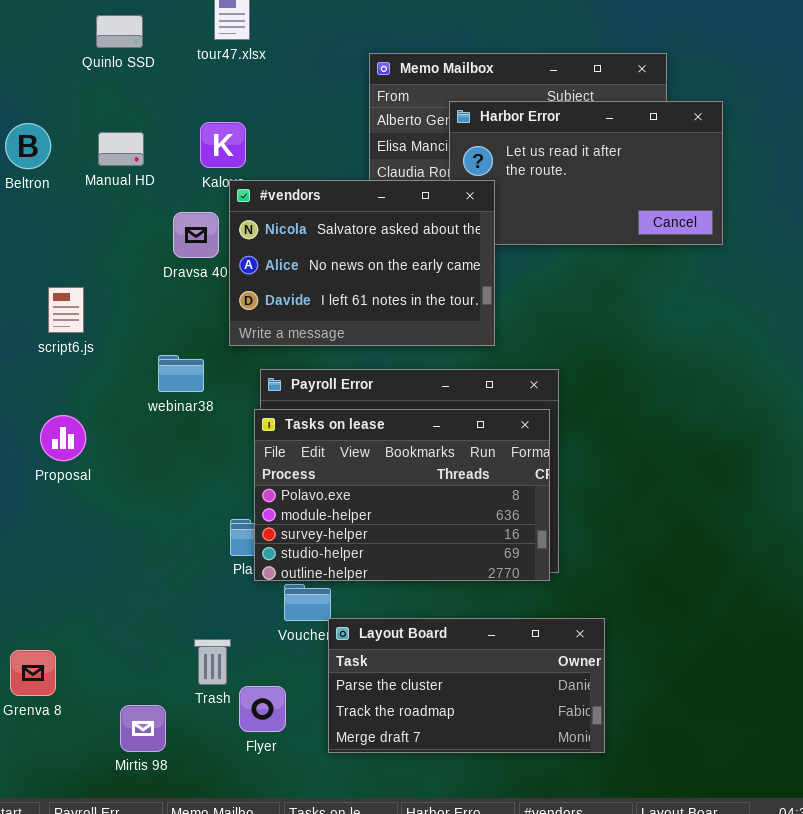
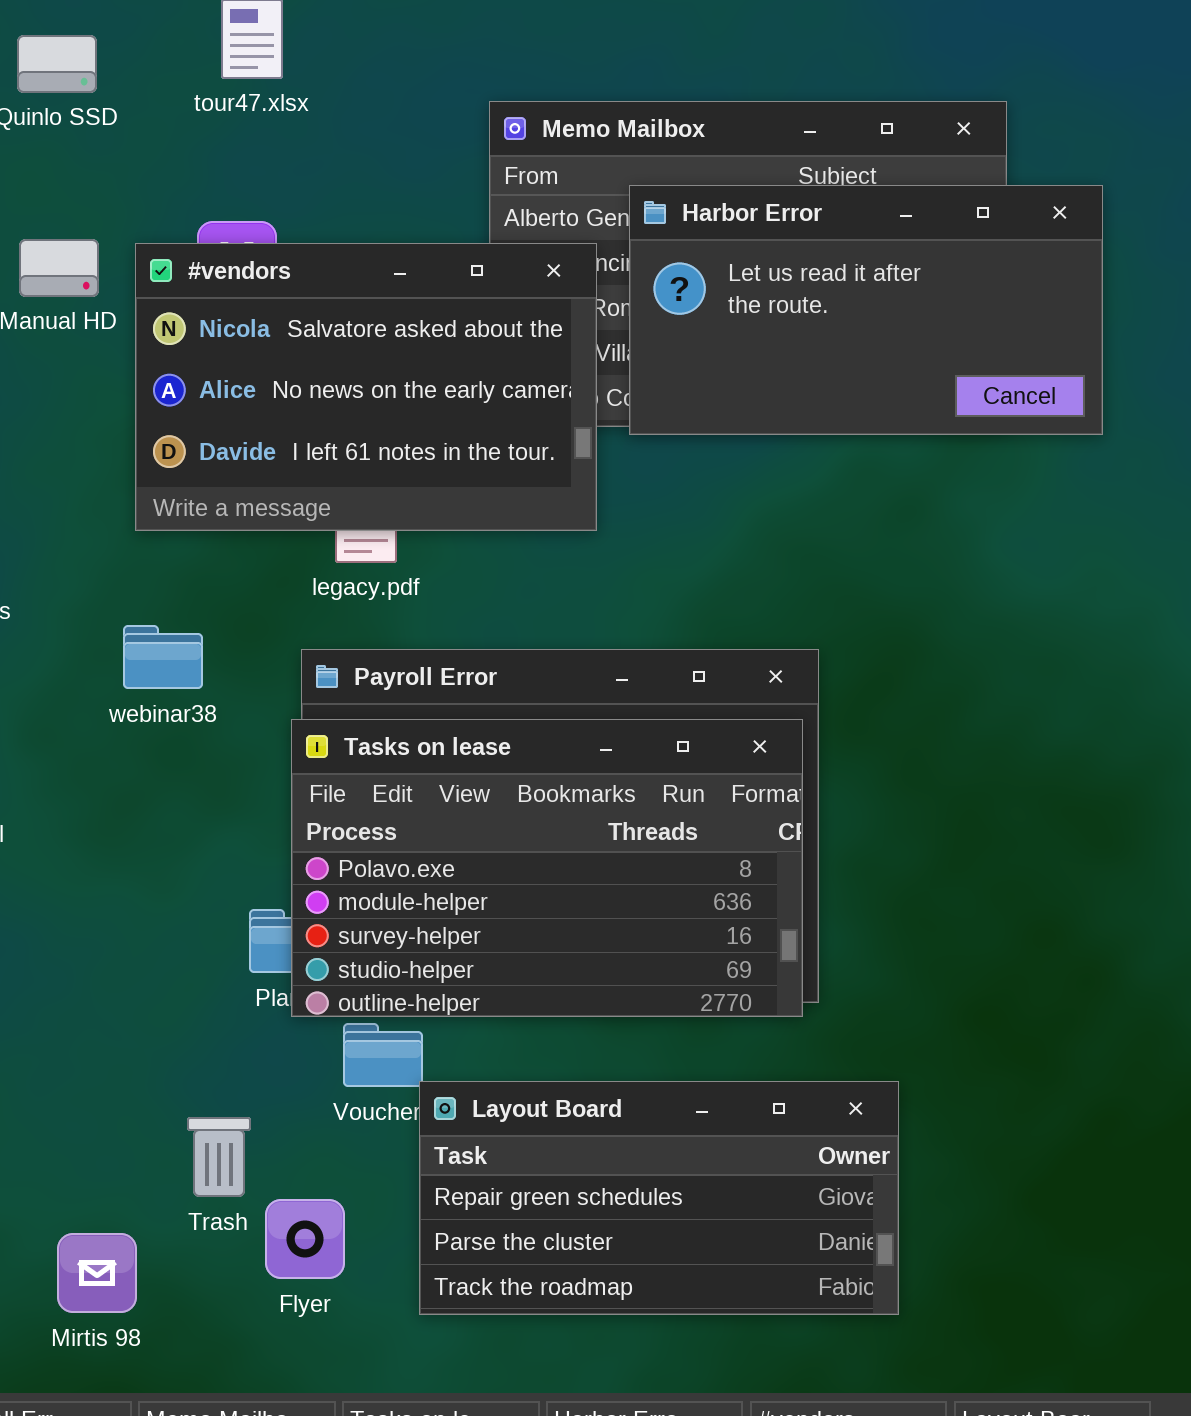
#vendors: [229,180,495,346] -> [135,243,597,531], moved
Layout Board: [328,618,605,753] -> [419,1081,899,1315], scrolled up 1 row

